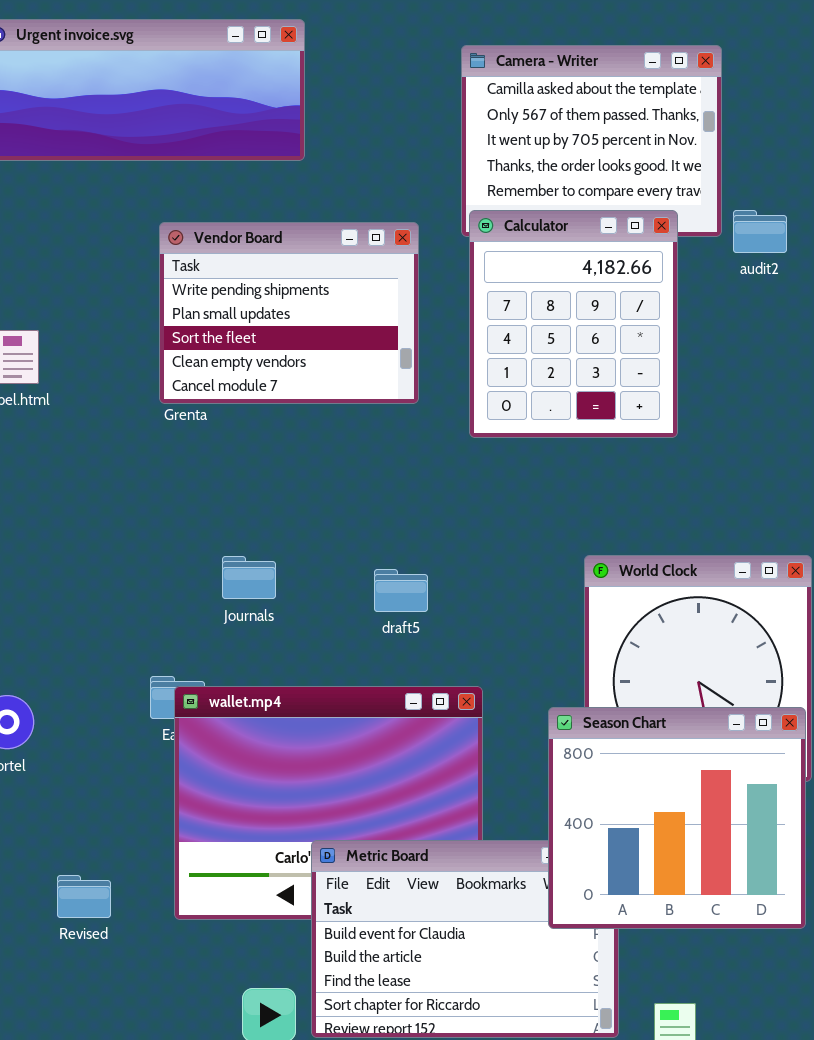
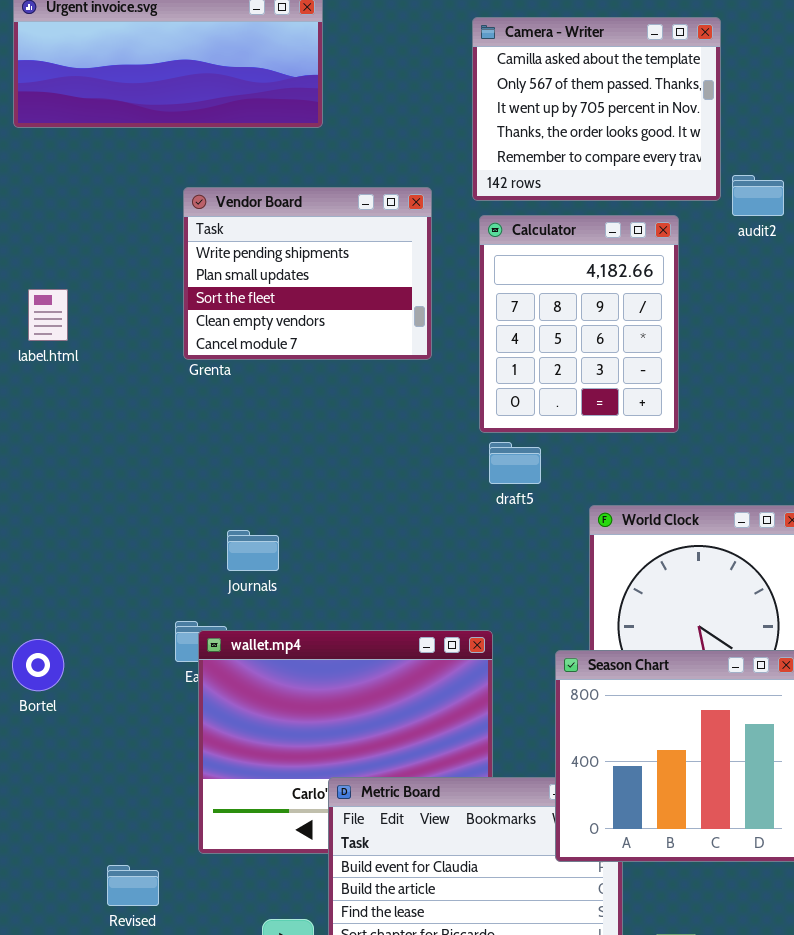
Calculator: [469,210,678,438] -> [479,215,679,433], moved
Journals: [222,556,276,599] -> [227,530,279,571], moved
draft5: [374,569,428,612] -> [489,442,541,484], moved
Revised: [57,875,111,918] -> [107,865,159,906], moved

